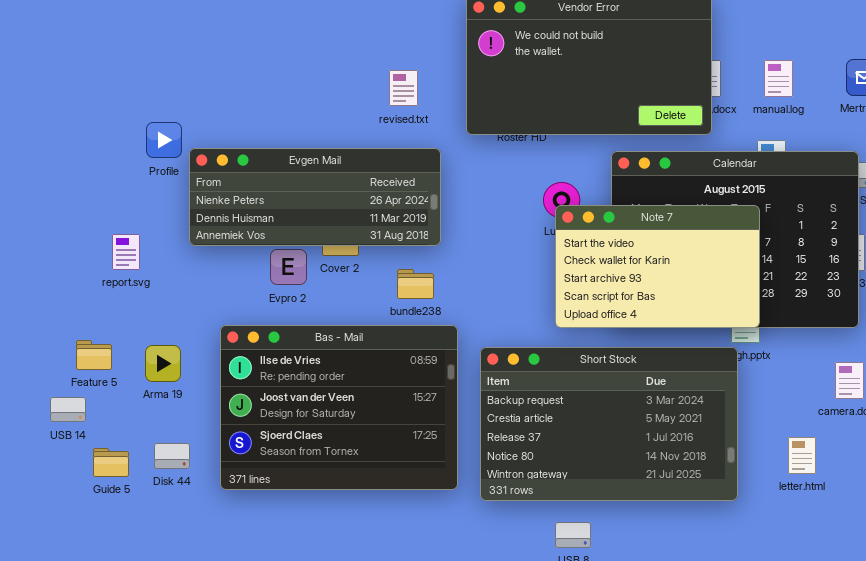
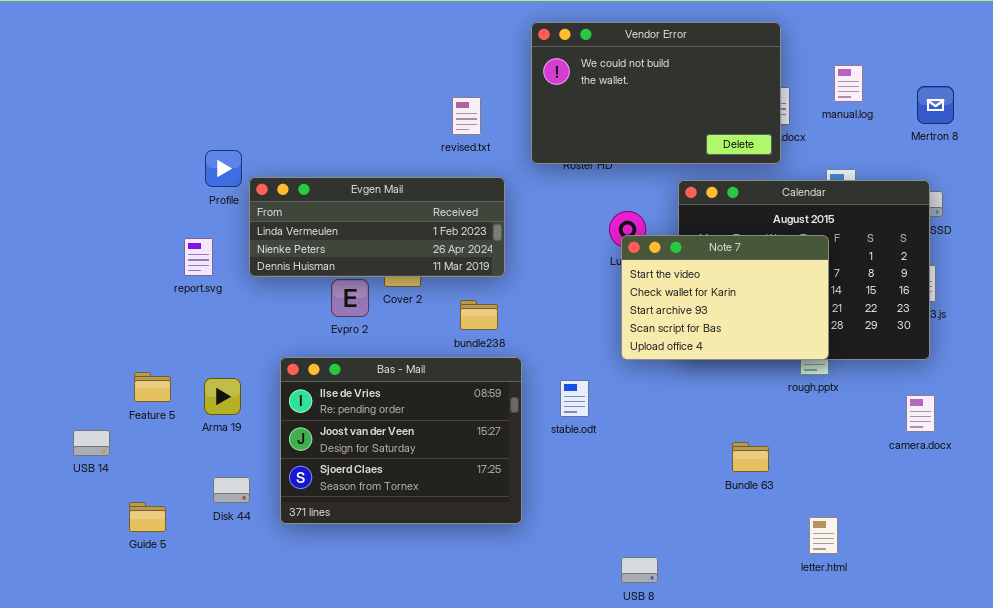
manual.log: [764,60,793,97] -> [834,65,863,102], moved
Evgen Mail: [189,148,441,246] -> [249,177,505,277], scrolled up 1 row
report.svg: [112,234,140,270] -> [184,238,213,276], moved
Short Stock: [480,347,738,501] -> none, closed
USB 14: [50,397,86,422] -> [73,430,110,456], moved
letter.html: [788,437,816,474] -> [809,517,838,554], moved
Guide 5: [93,448,129,477] -> [129,502,166,532], moved

